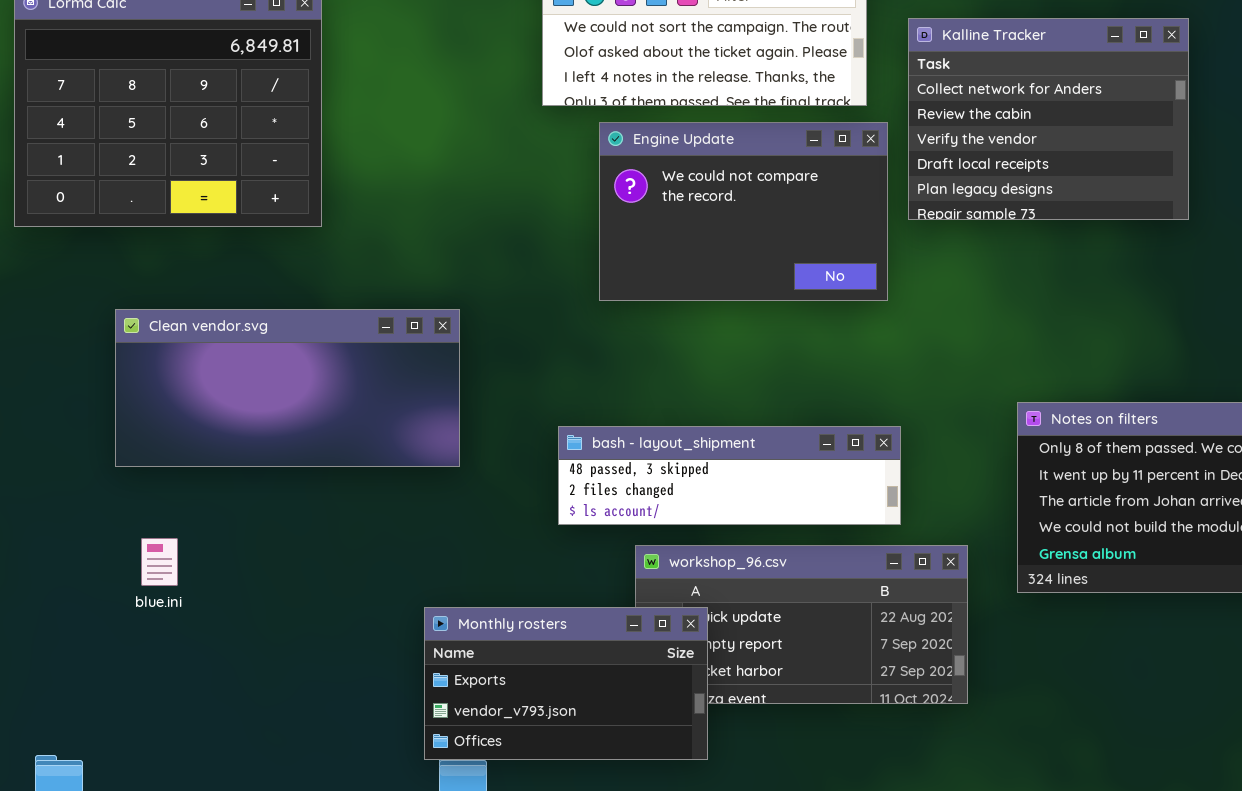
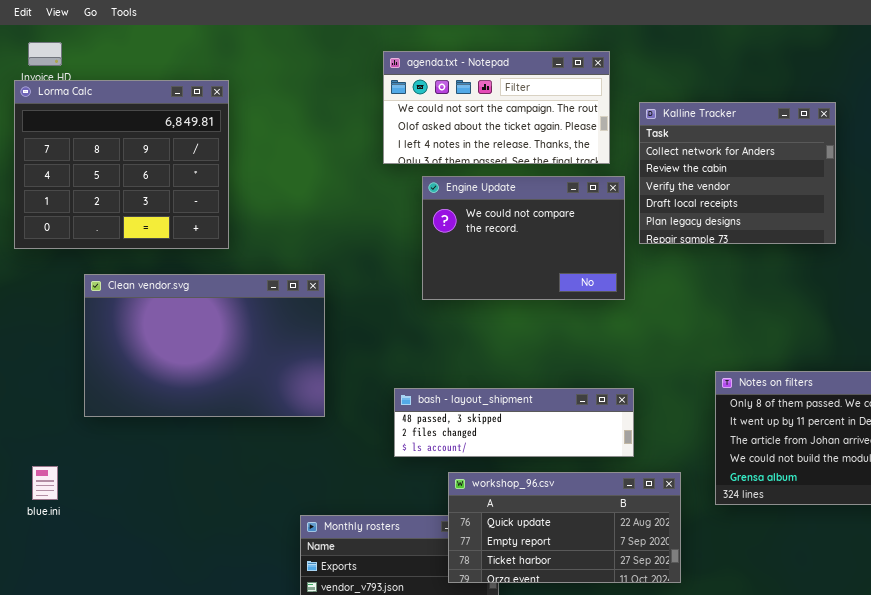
Clean vendor.svg: [115,309,460,467] -> [84,274,325,417], resized
blue.ini: [141,538,178,586] -> [32,466,58,500], moved
workshop_96.csv: [635,545,968,704] -> [448,472,681,583], raised

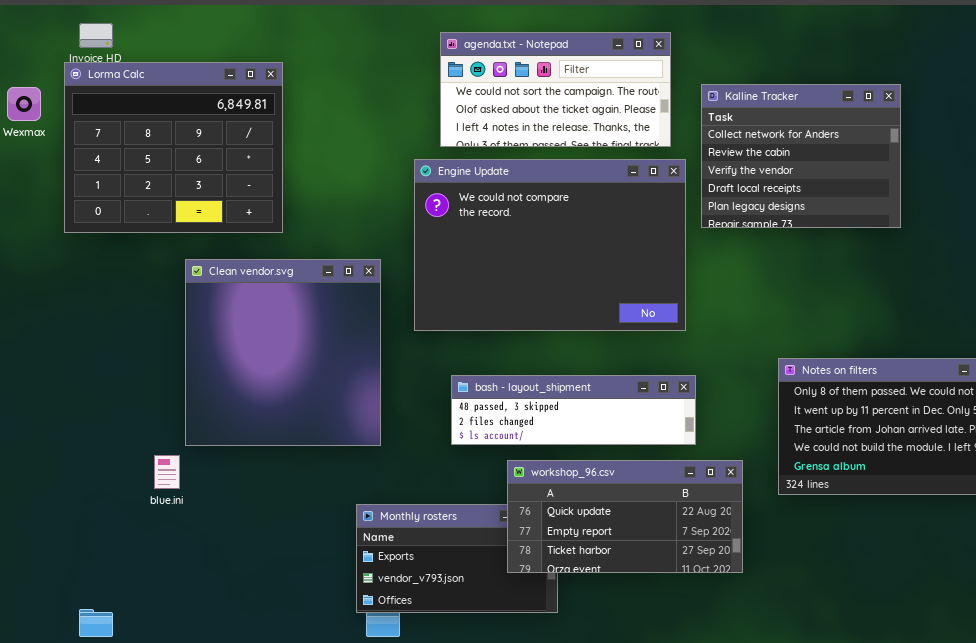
Engine Update: [422,176,625,300] -> [414,159,686,331], resized
Clean vendor.svg: [84,274,325,417] -> [185,259,381,446], resized
blue.ini: [32,466,58,500] -> [154,455,180,489], moved

